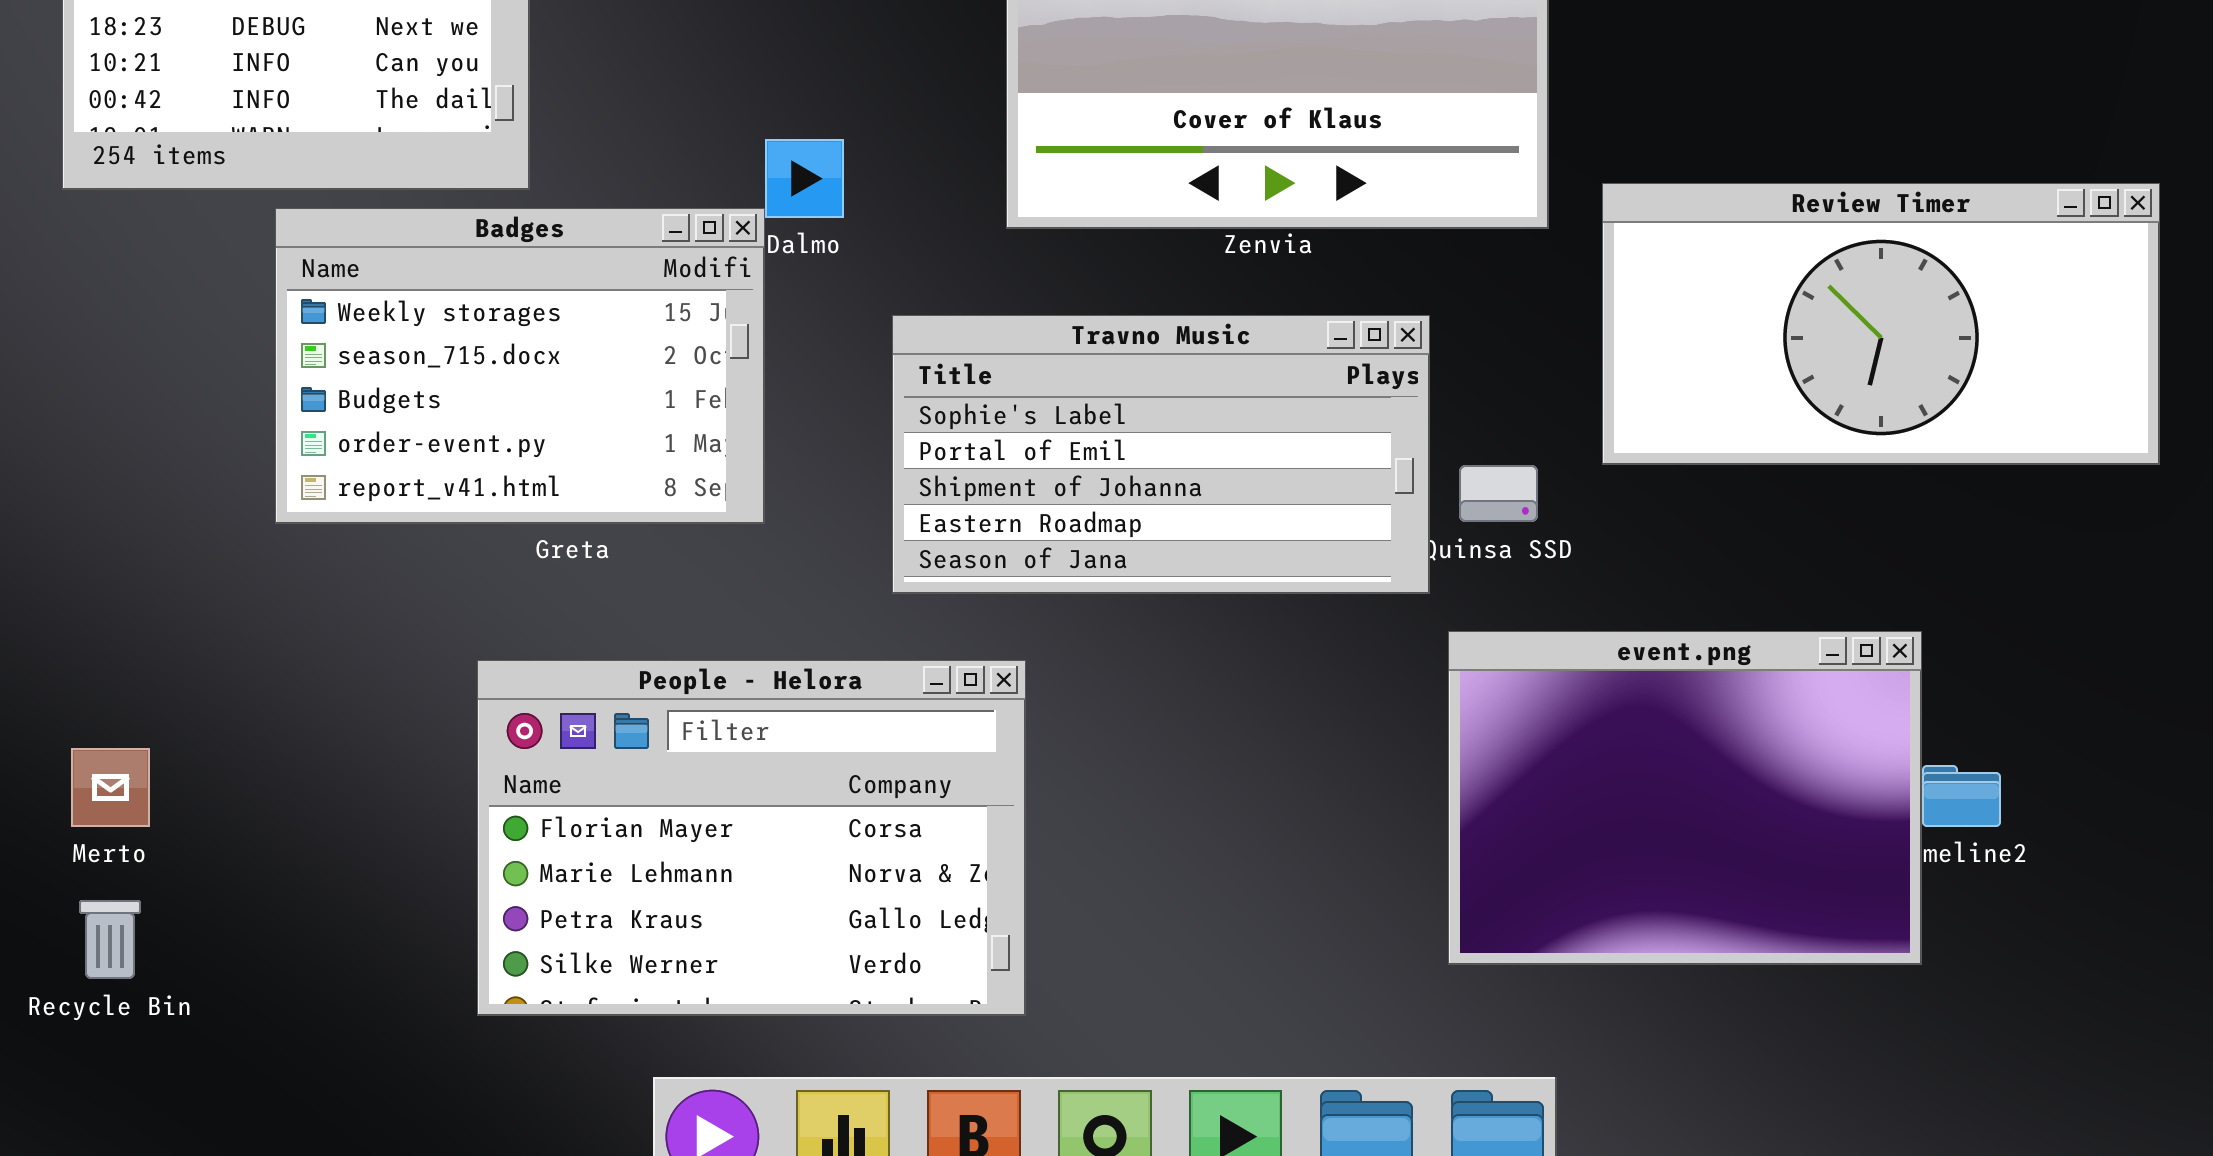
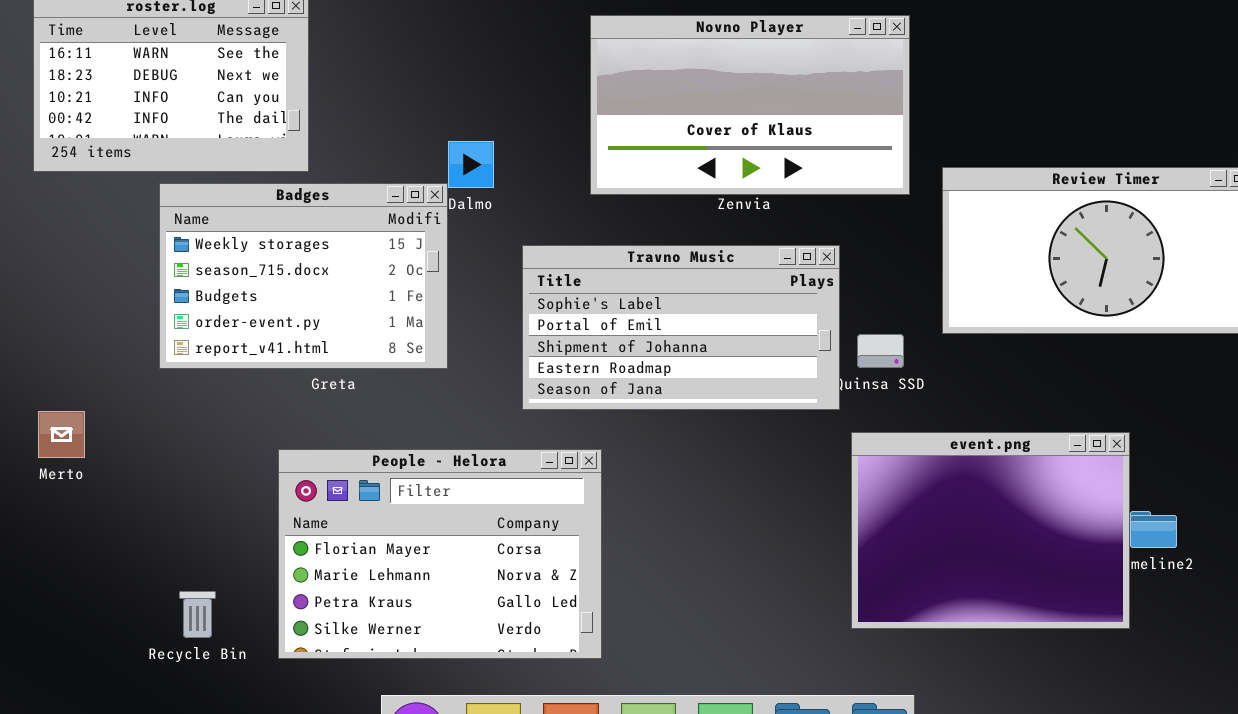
Merto: [71,748,150,827] -> [38,411,85,458], moved
Recycle Bin: [79,900,141,979] -> [179,591,216,638], moved

